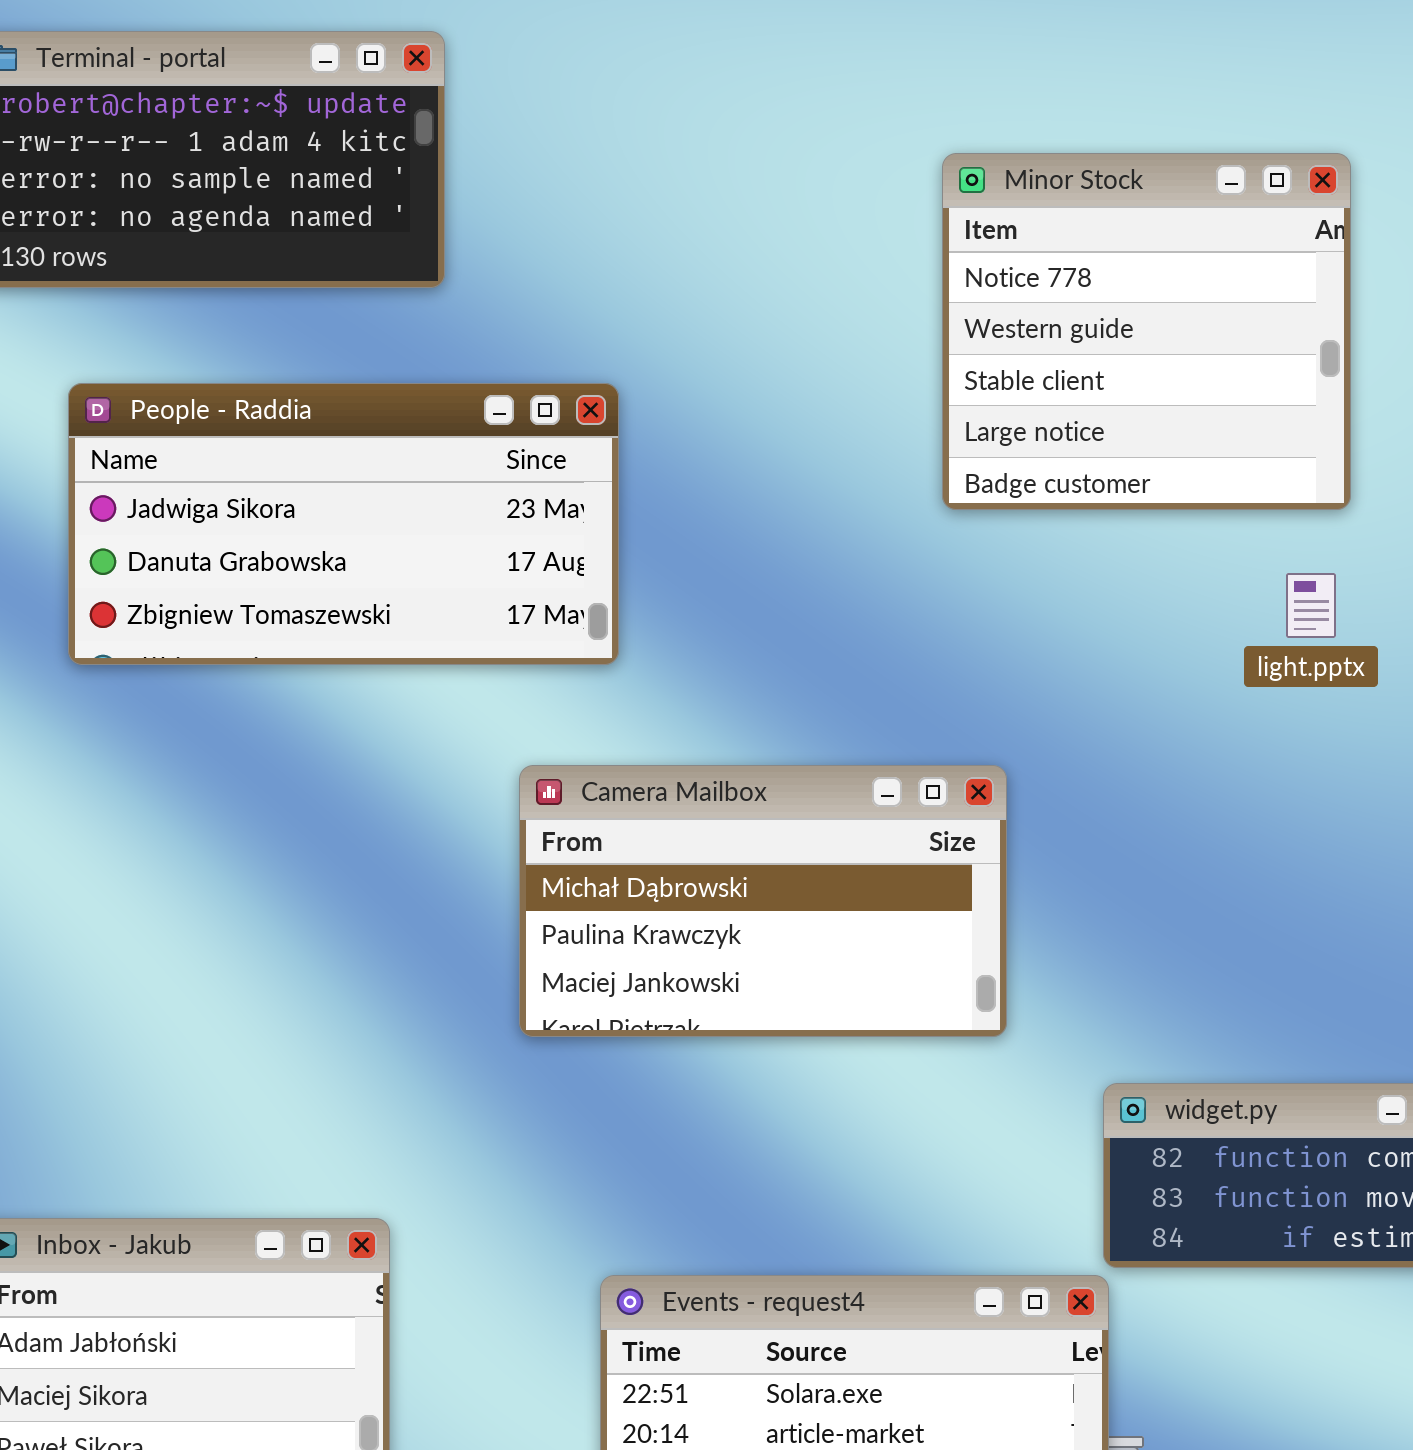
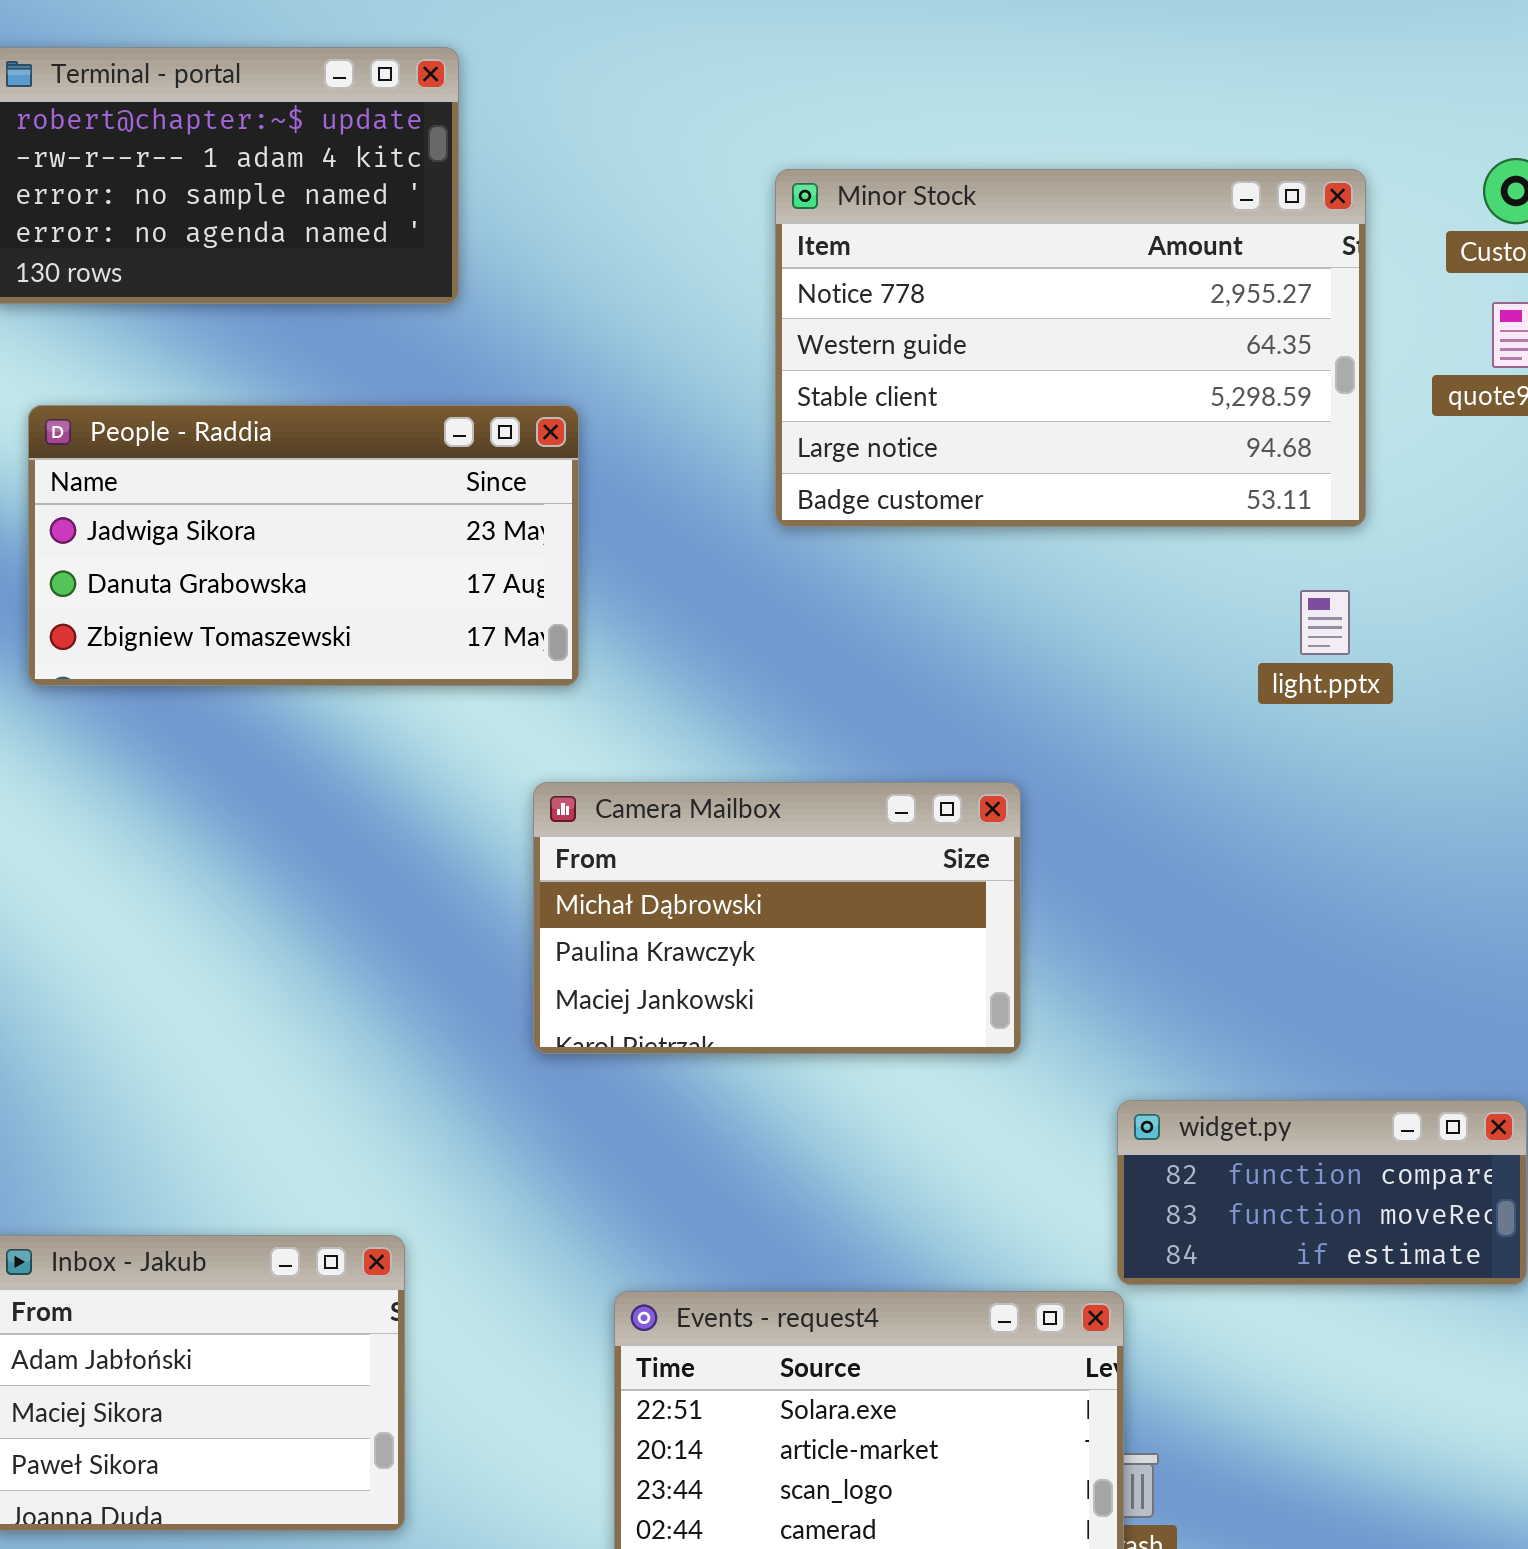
Minor Stock: [942,153,1351,510] -> [775,169,1366,527], resized
People - Raddia: [68,383,619,665] -> [28,405,579,686], moved

